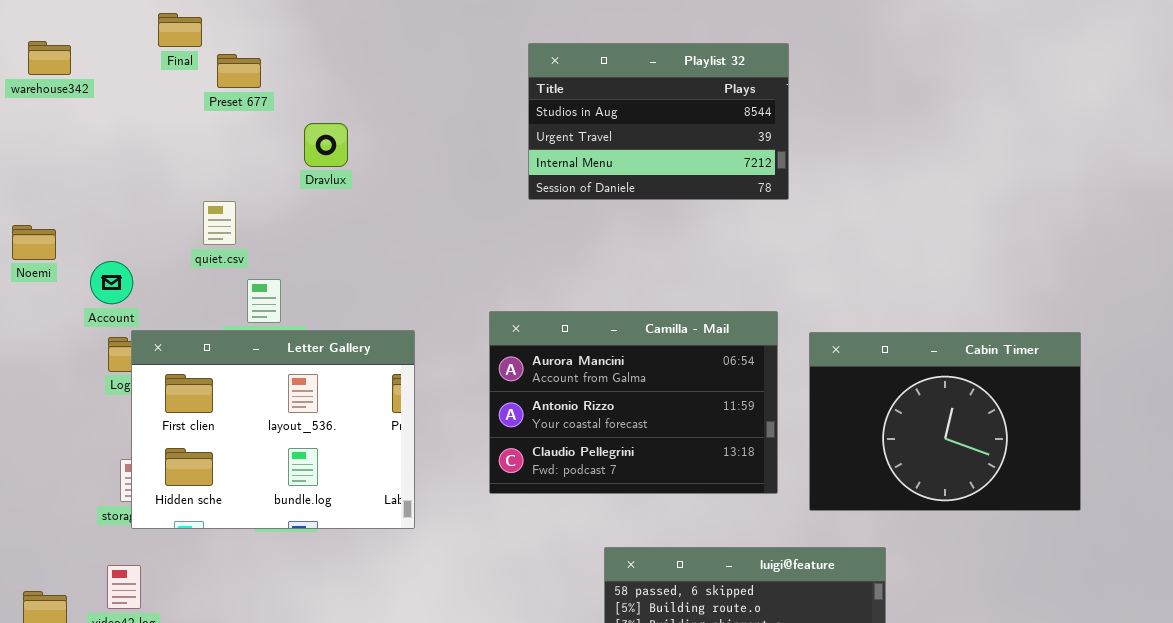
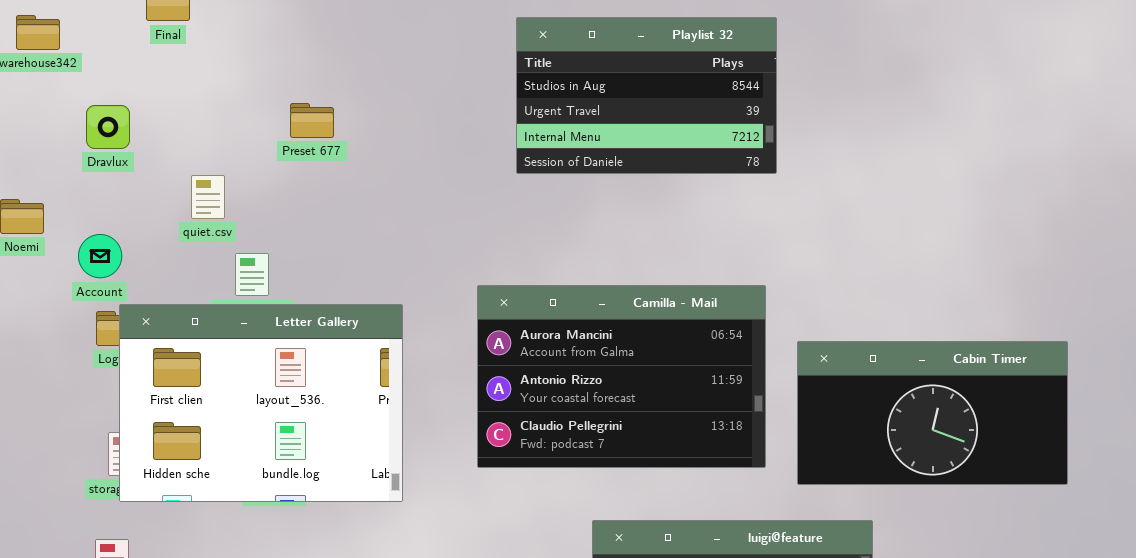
Preset 677: [217,54,261,88] -> [290,103,334,138], moved
Dravlux: [304,123,348,167] -> [86,105,130,149], moved
Cabin Timer: [809,332,1081,511] -> [797,341,1068,485], resized

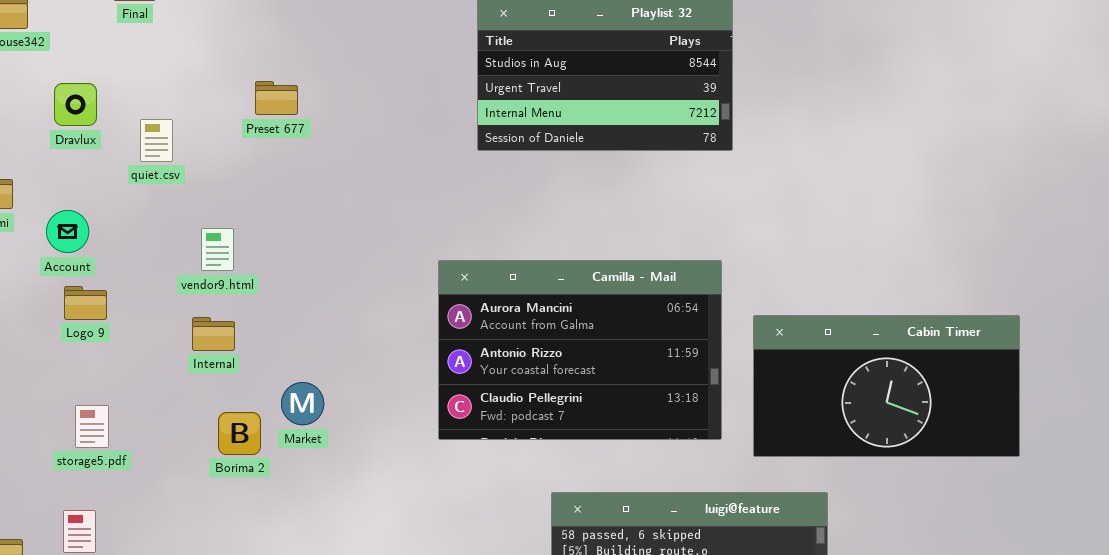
quiet.csv: [191,175,225,219] -> [140,119,173,162], moved
Letter Gallery: [119,304,403,502] -> none, closed

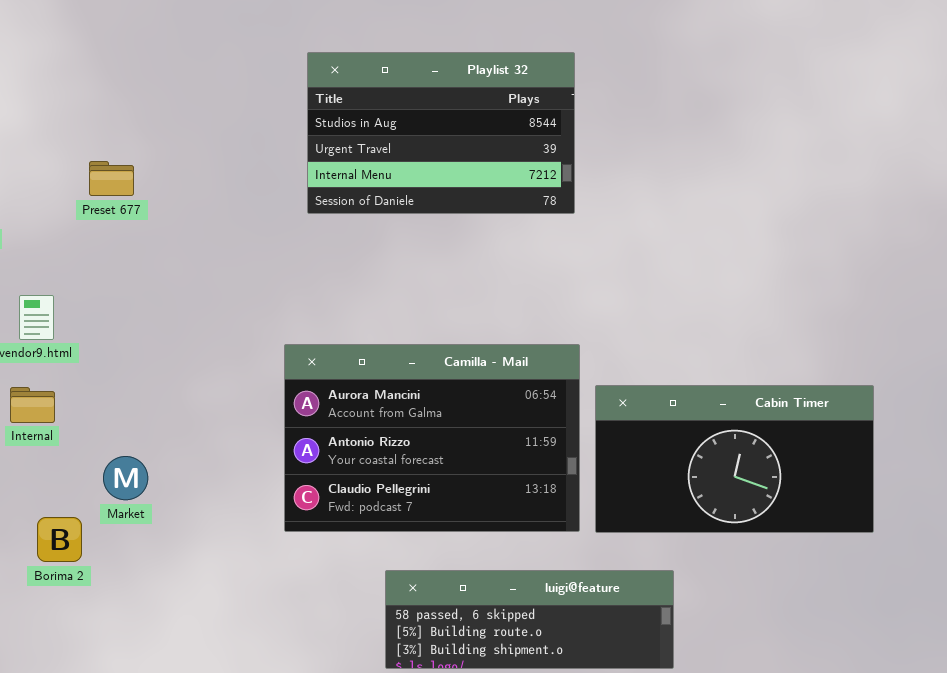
Preset 677: [255,81,298,115] -> [89,161,134,196], moved
Camilla - Mail: [438,260,722,440] -> [284,344,580,532], moved
Borima 2: [218,412,261,455] -> [37,517,82,562], moved

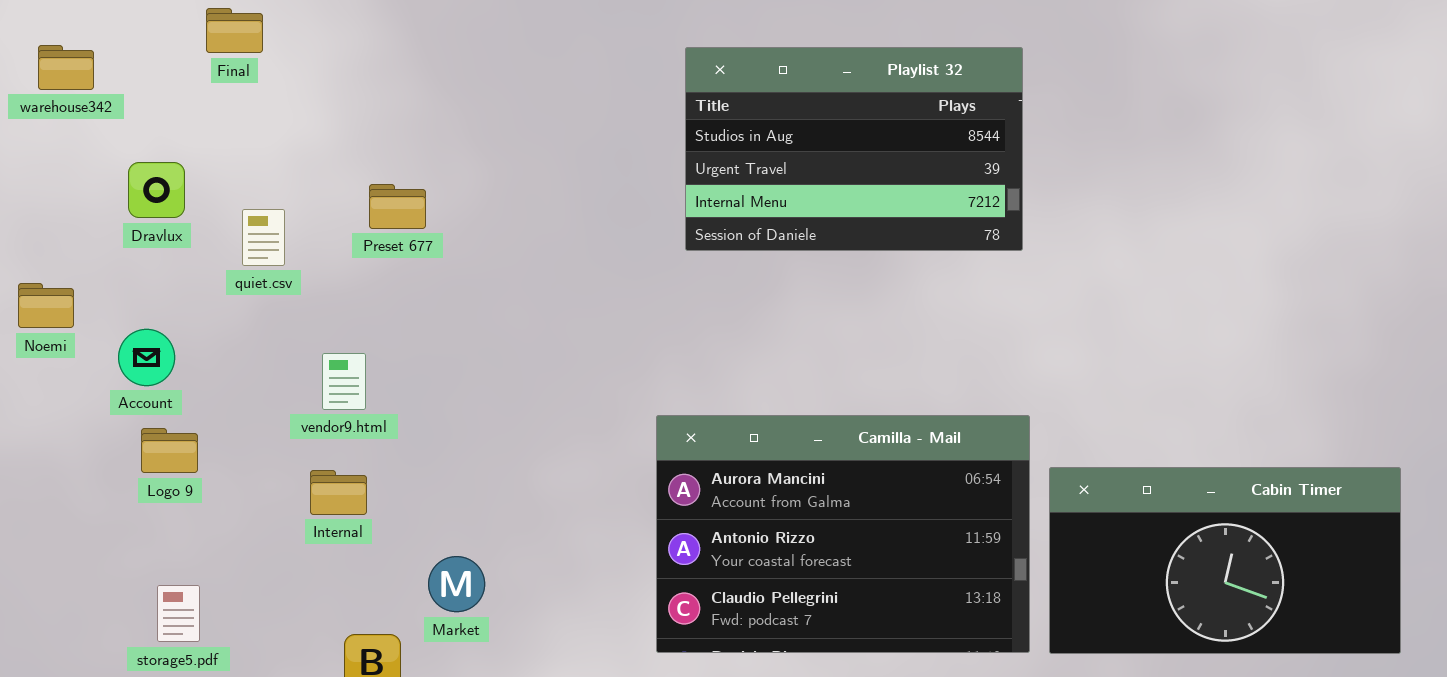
Preset 677: [89,161,134,196] -> [369,184,426,229], moved

